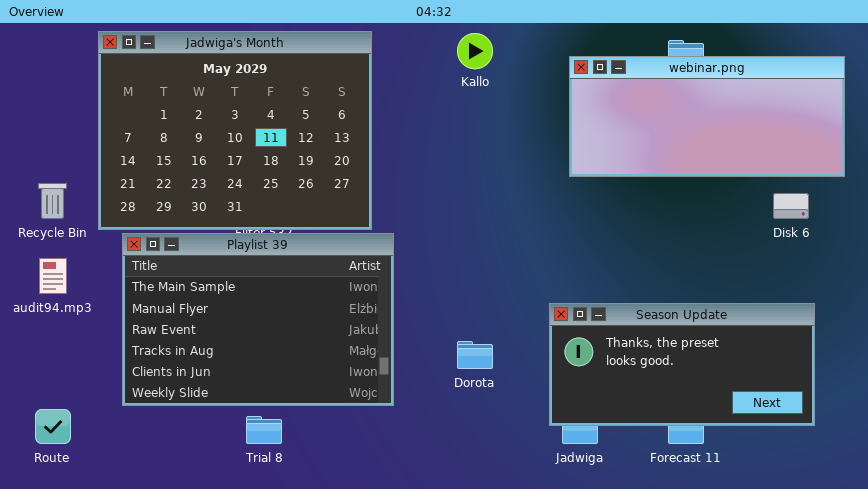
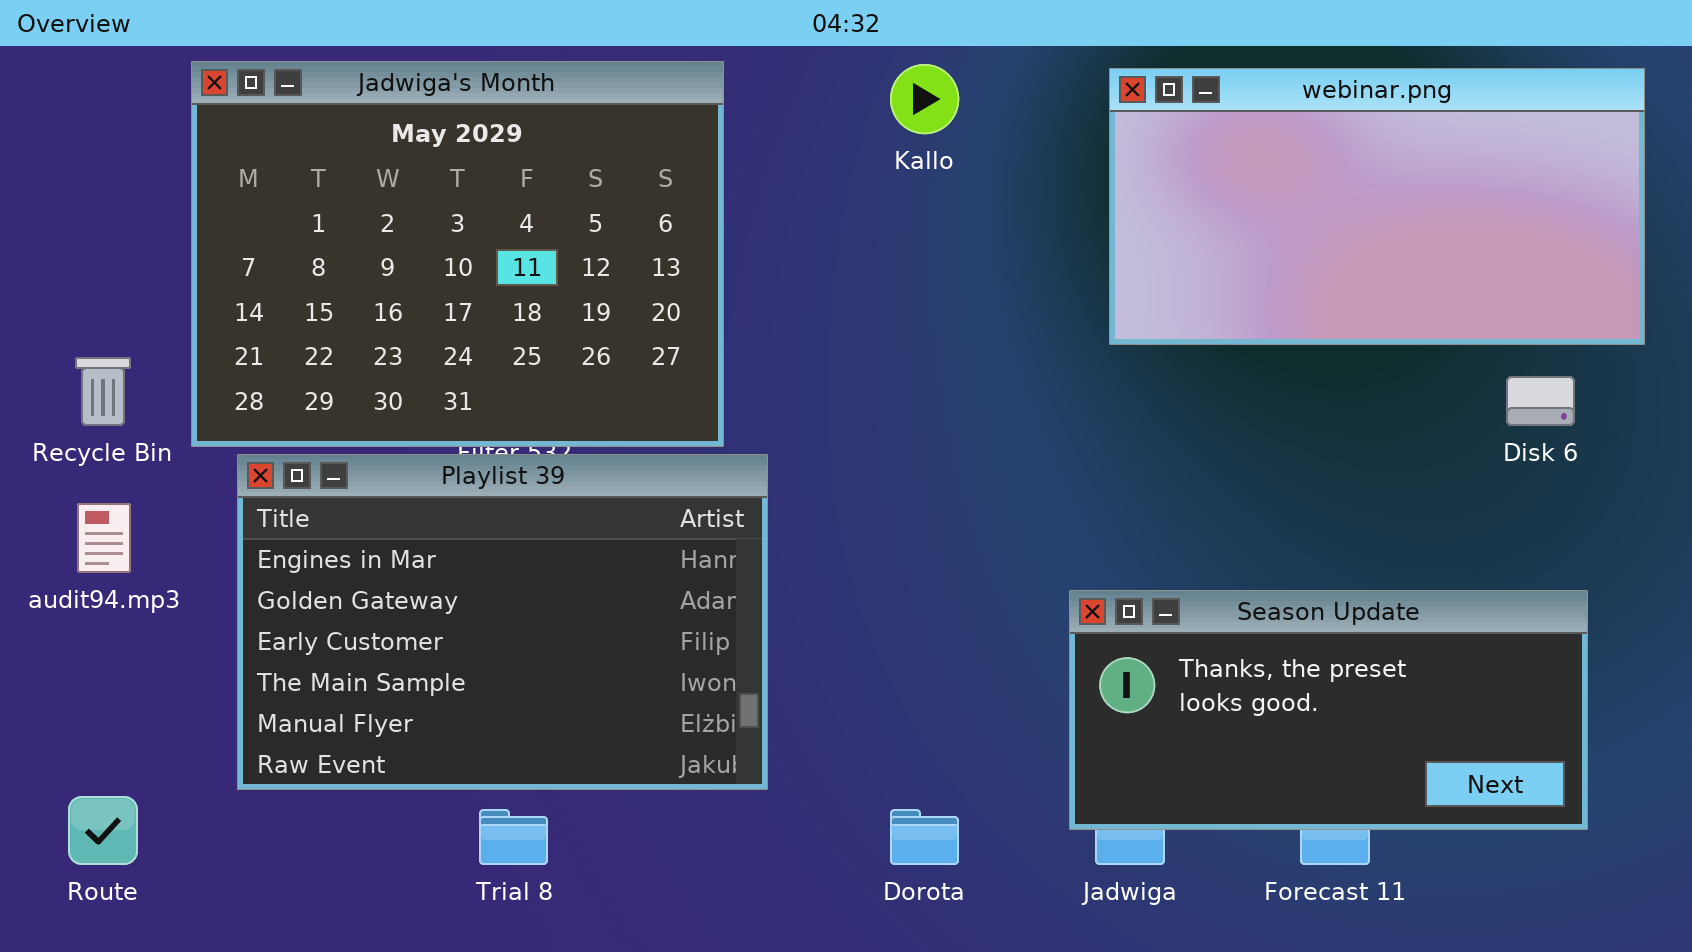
webinar.png: [569,56,845,177] -> [1109,68,1645,345], resized
Playlist 39: [122,233,394,406] -> [237,454,768,790], scrolled up 3 rows
Dorota: [457,341,493,369] -> [890,809,959,865], moved

